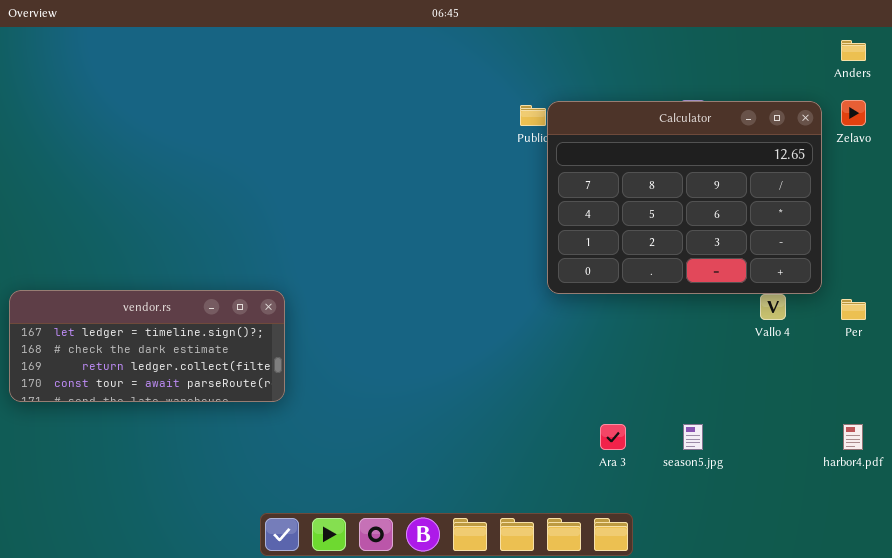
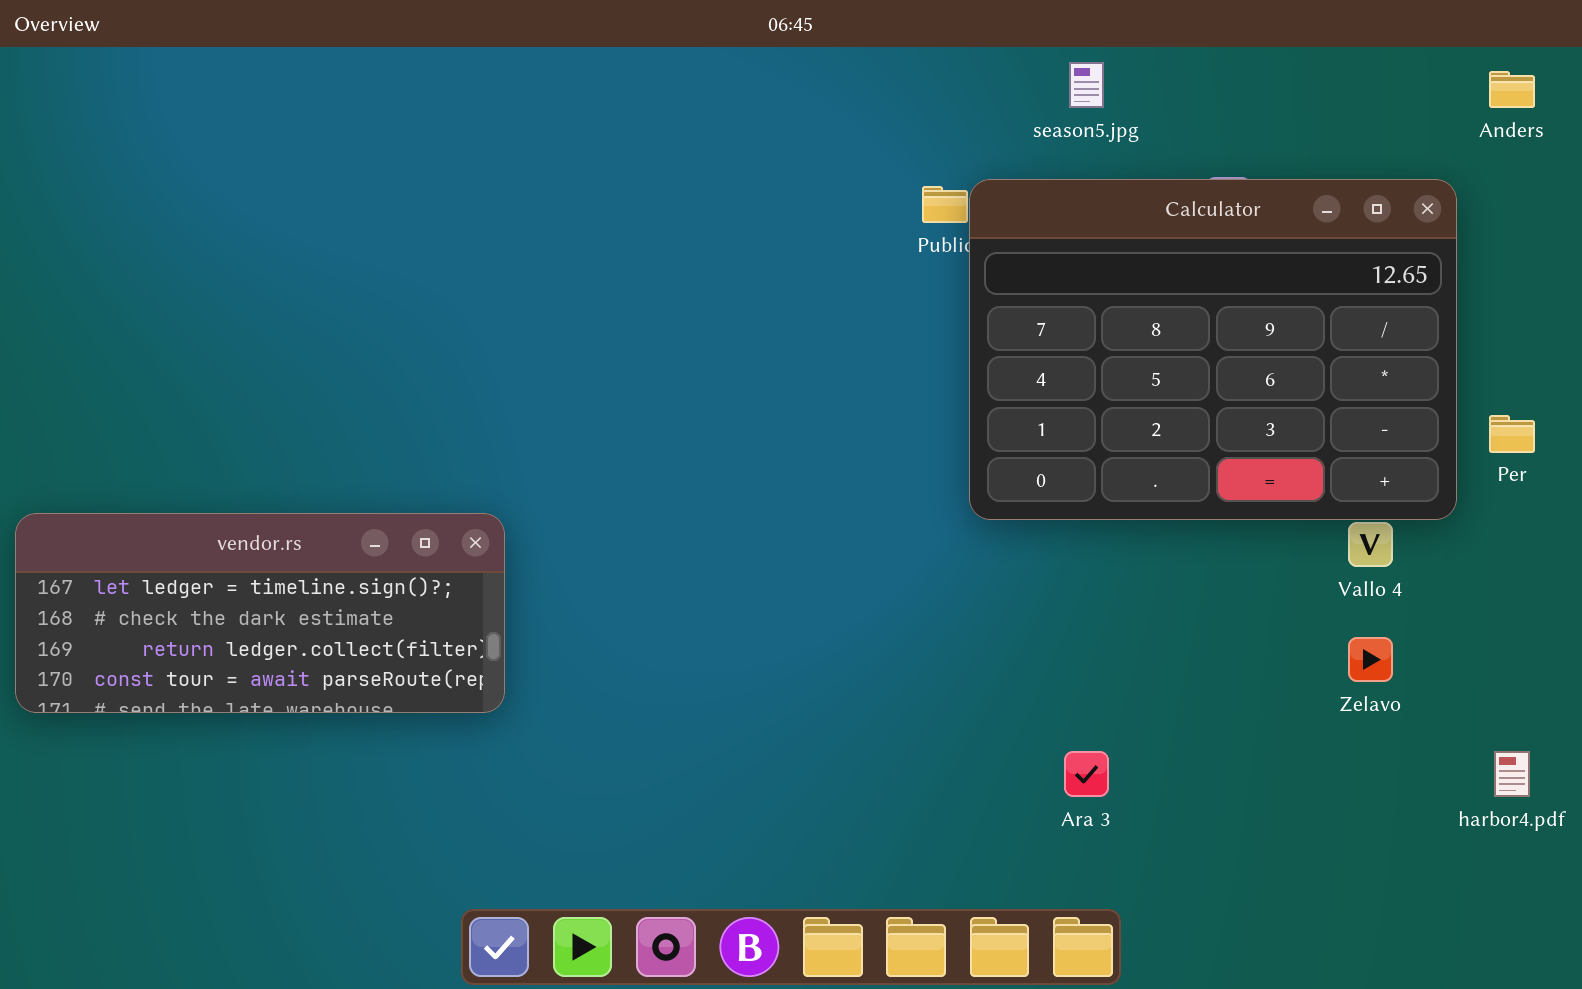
Zelavo: [841,100,866,126] -> [1348,637,1393,682], moved
Per: [841,299,866,320] -> [1489,415,1535,453], moved
season5.jpg: [683,424,703,450] -> [1069,62,1104,108], moved

